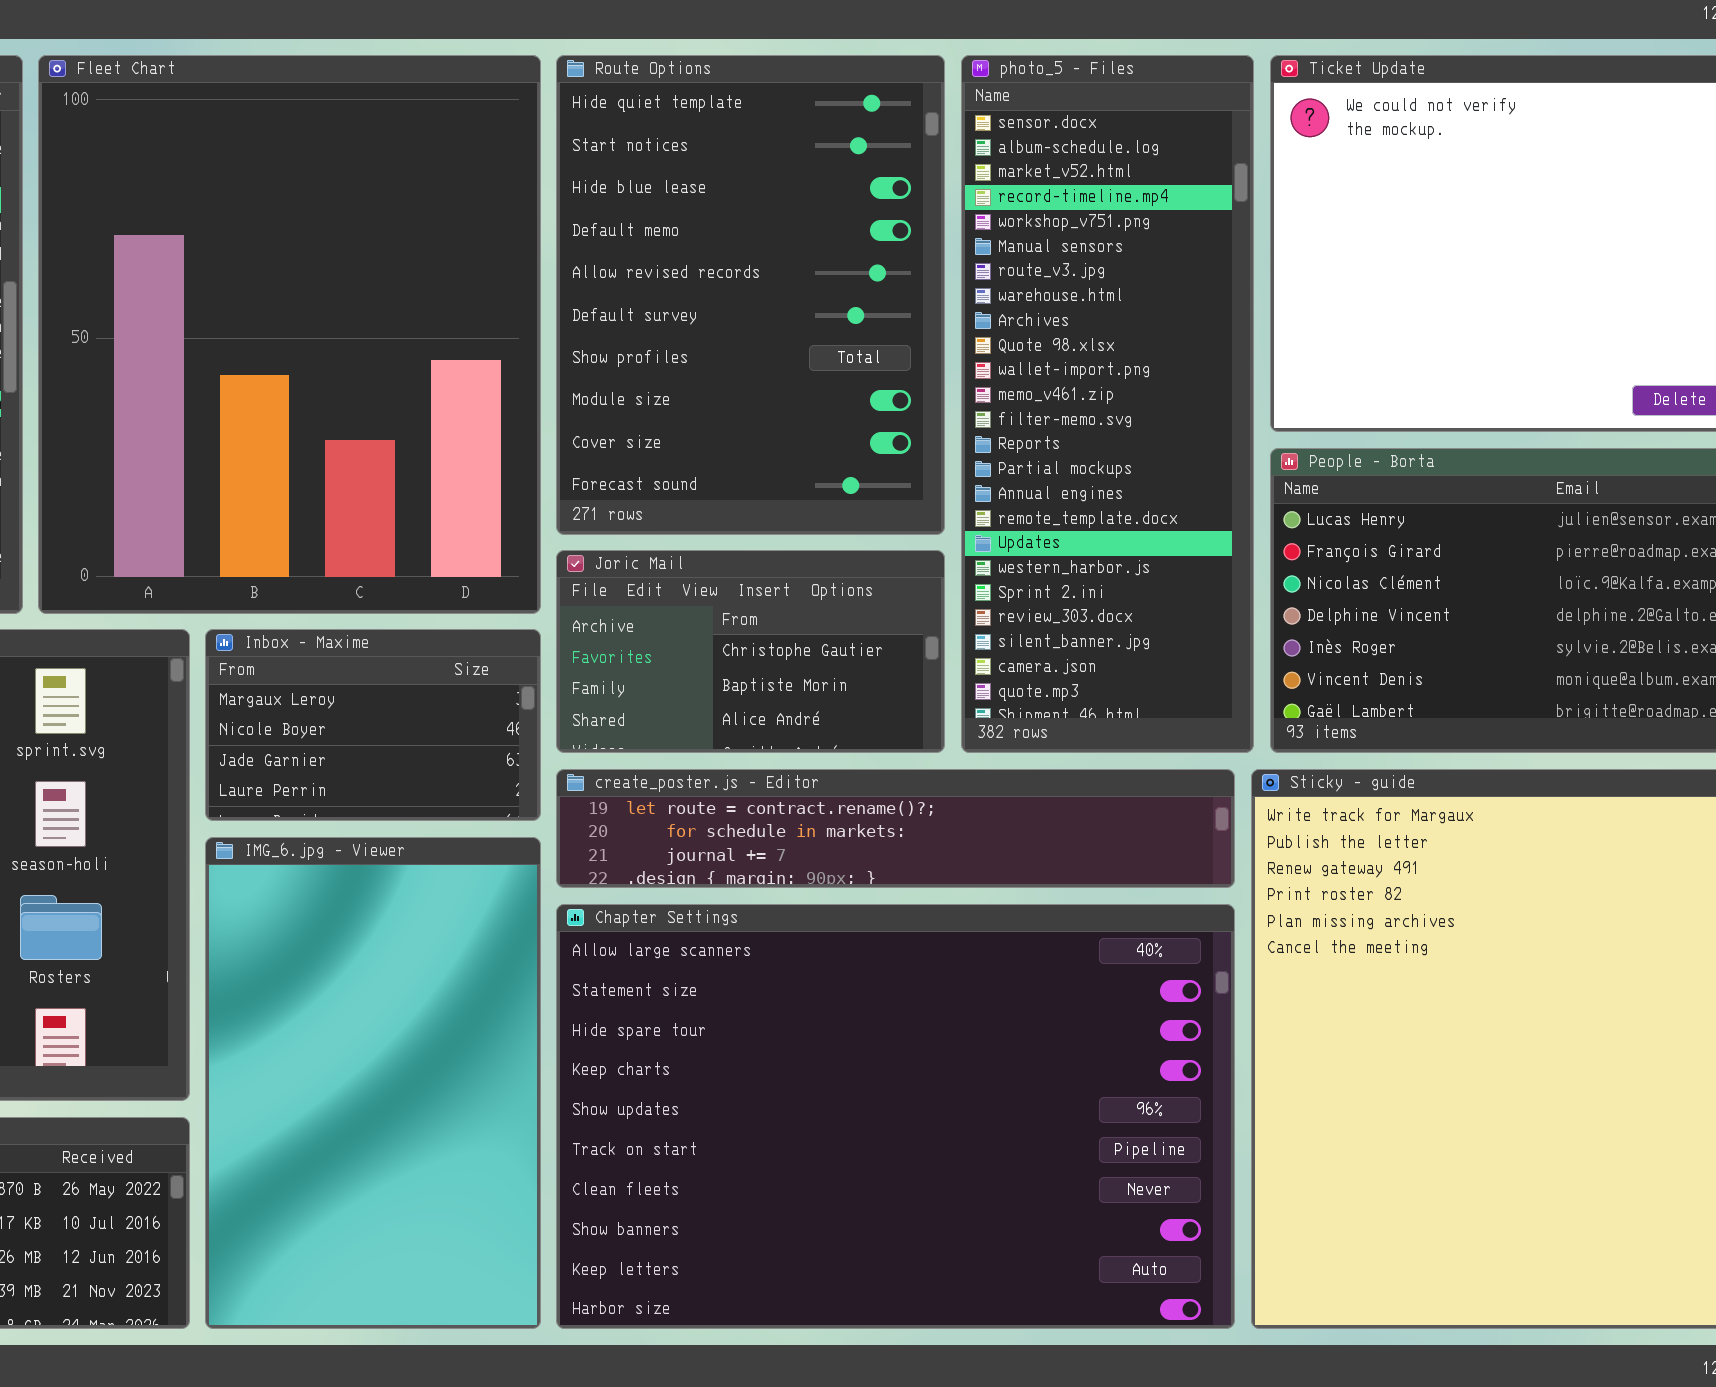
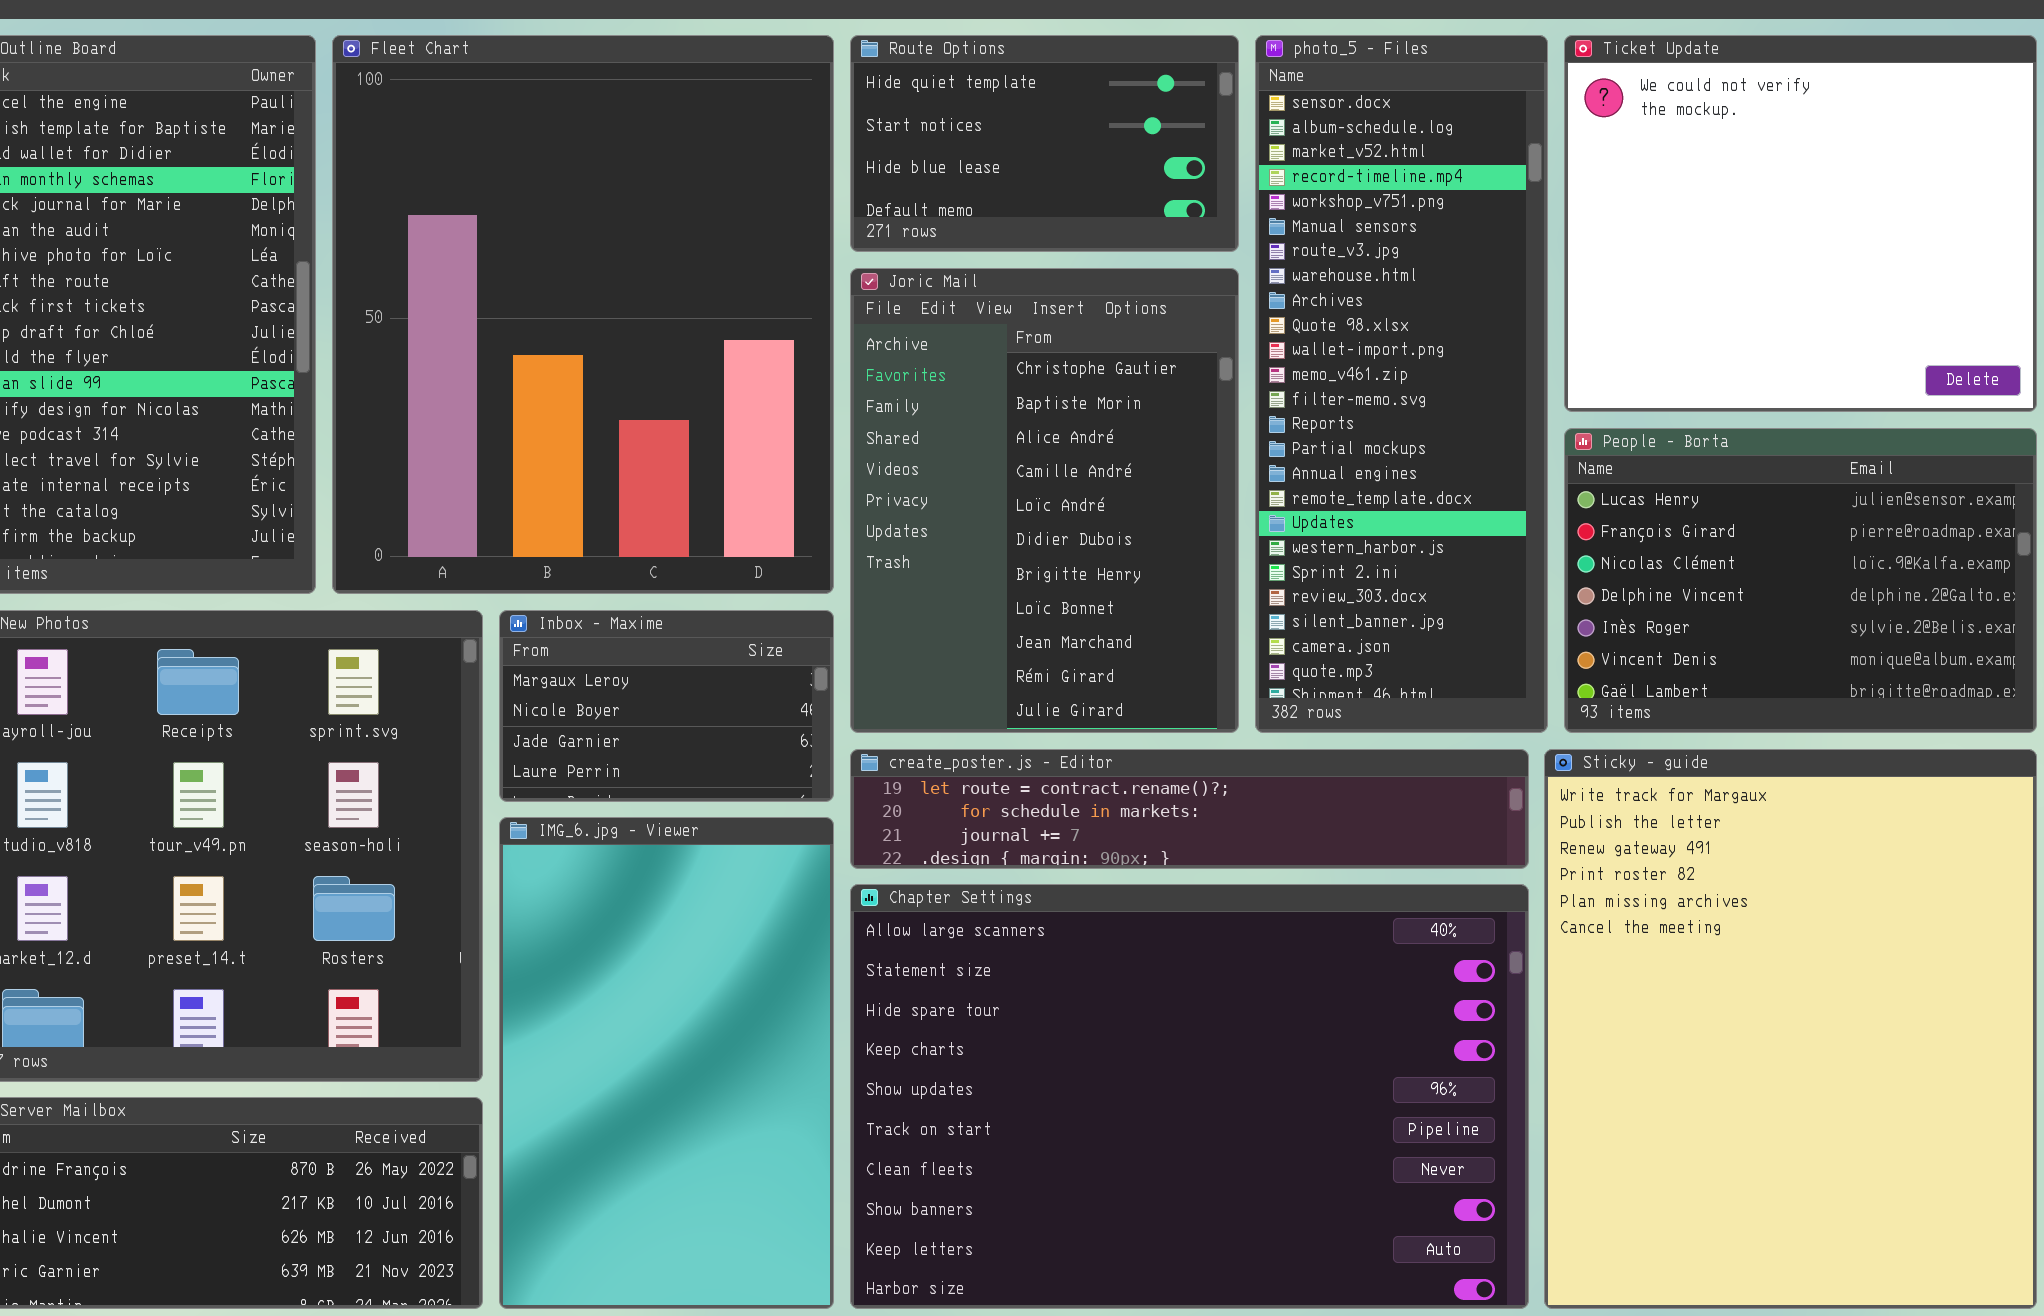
Route Options: [556,55,945,535] -> [850,35,1239,252], resized
Joric Mail: [556,550,945,753] -> [850,268,1239,733], resized

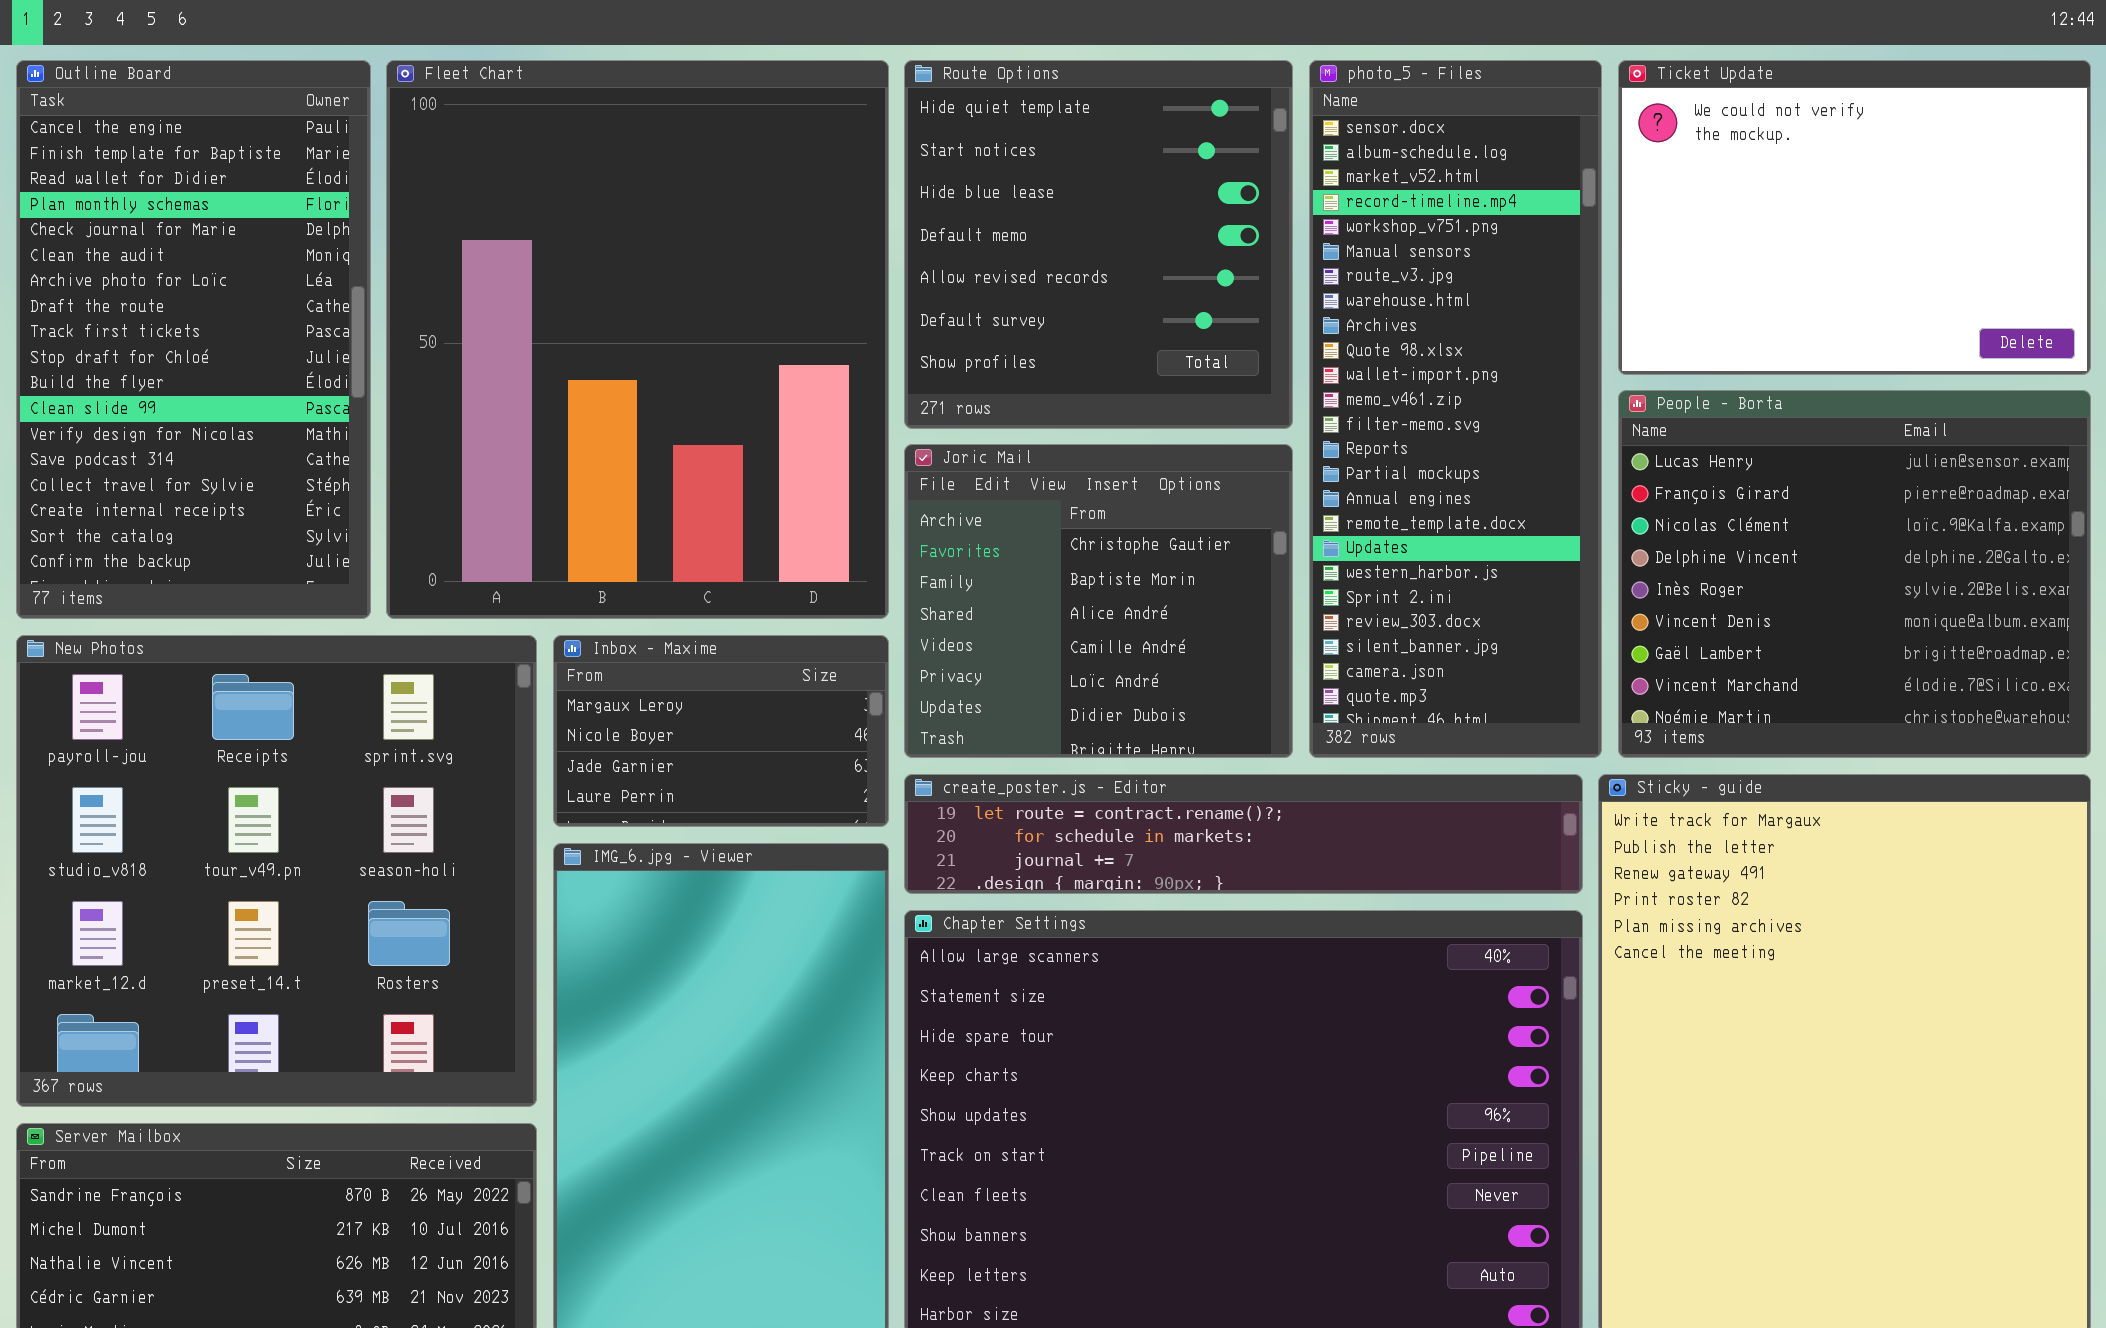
Route Options: [850,35,1239,252] -> [904,60,1293,429], resized
Ticket Update: [1564,35,2037,412] -> [1618,60,2091,375], resized
Joric Mail: [850,268,1239,733] -> [904,444,1293,758], resized
People - Borta: [1564,428,2037,733] -> [1618,390,2091,758], resized

